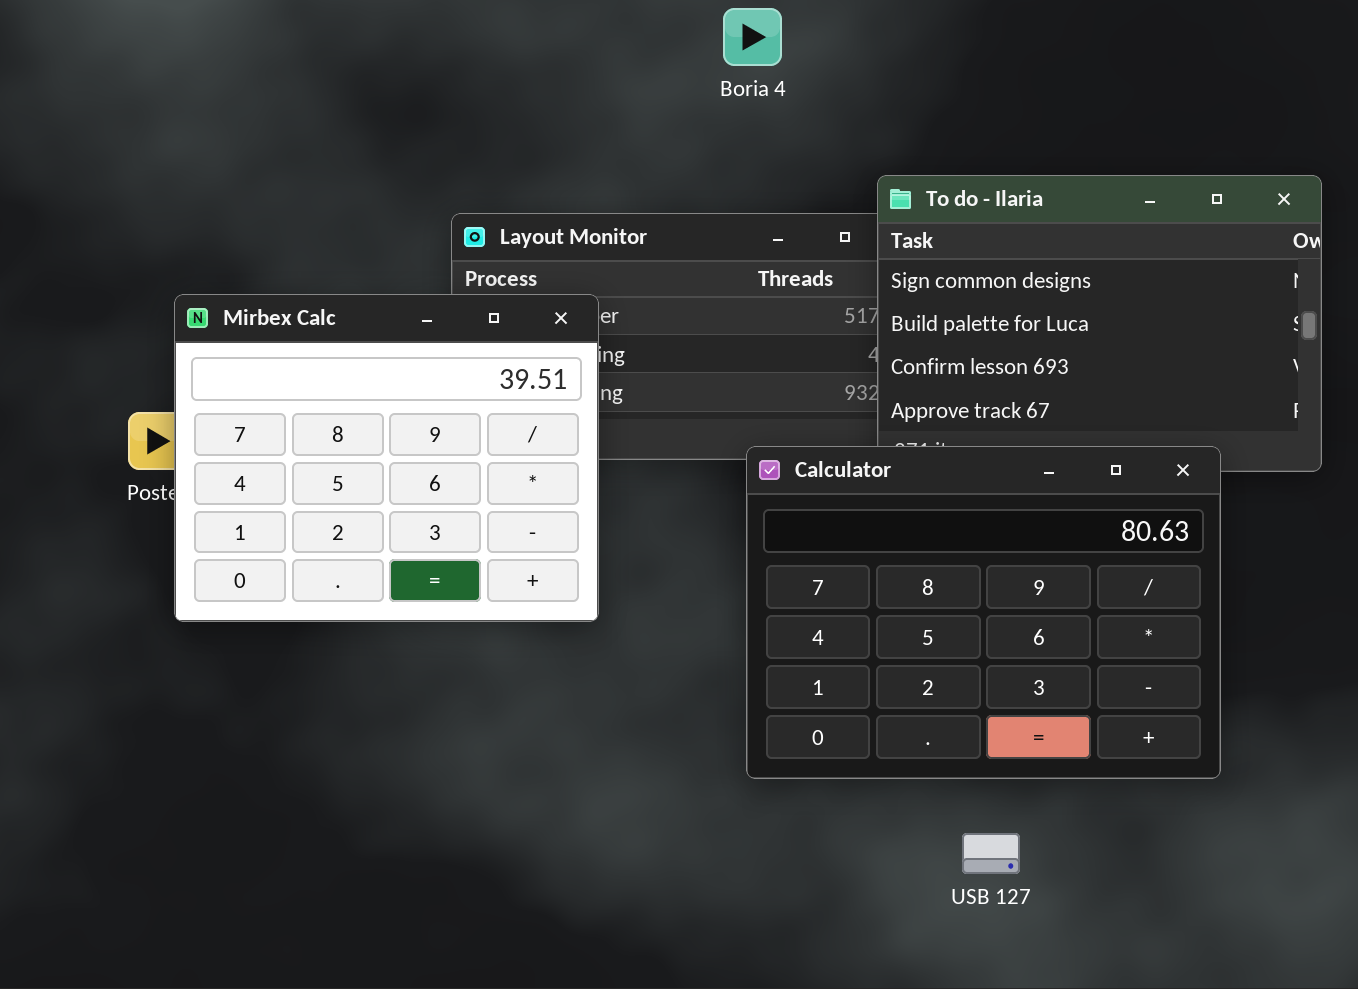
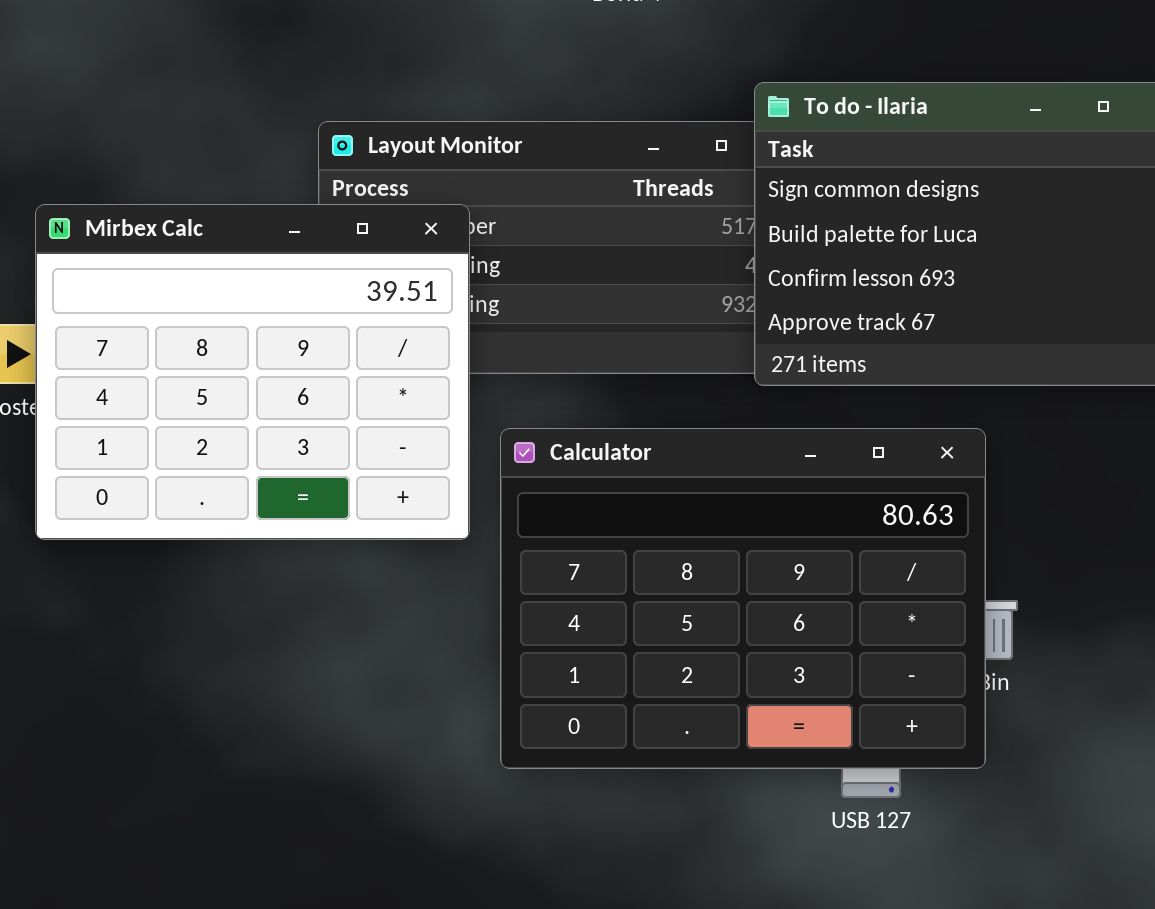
Calculator: [746,446,1221,779] -> [500,428,986,769], moved

